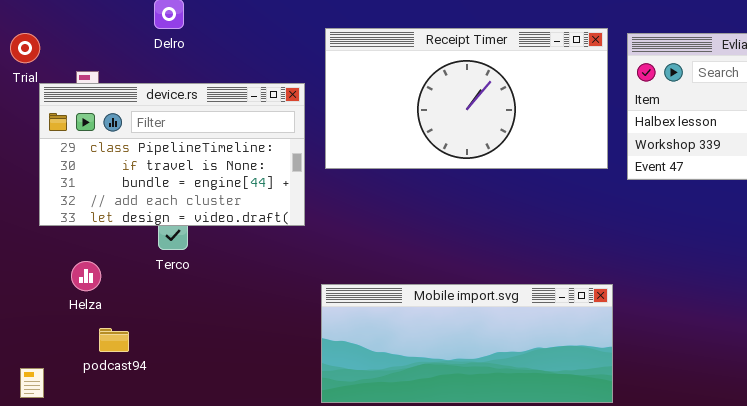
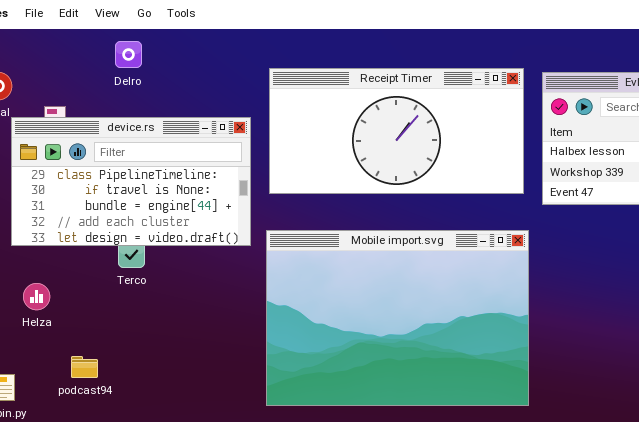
Helza: [71,261,101,291] -> [23,283,50,310], moved
Mobile import.svg: [321,284,613,403] -> [266,230,529,406], resized
podcast94: [99,328,129,352] -> [71,356,98,378], moved

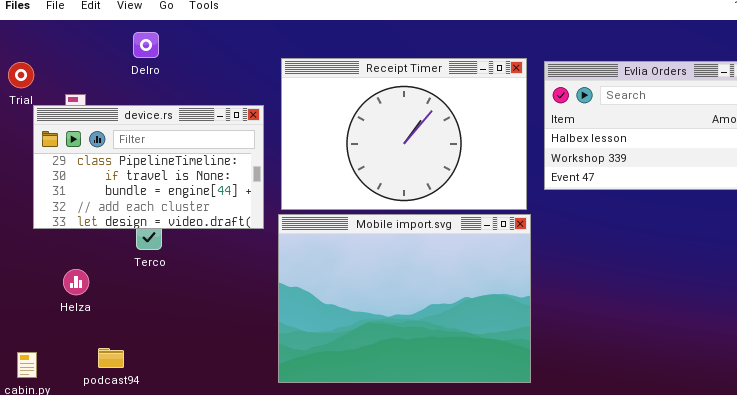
Receipt Timer: [269,68,524,194] -> [281,58,527,210], resized
Helza: [23,283,50,310] -> [63,269,89,295], moved
podcast94: [71,356,98,378] -> [98,348,124,368], moved

